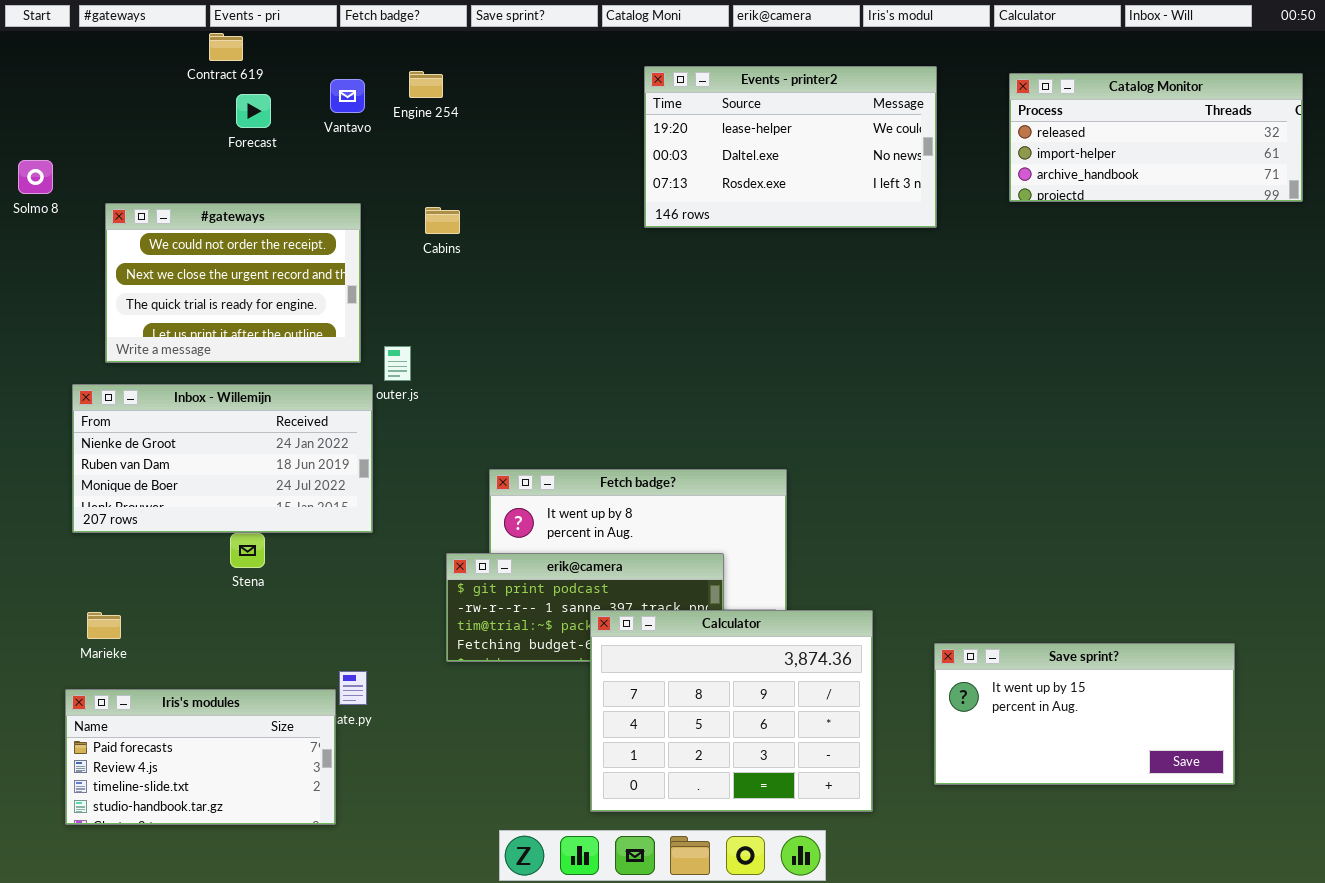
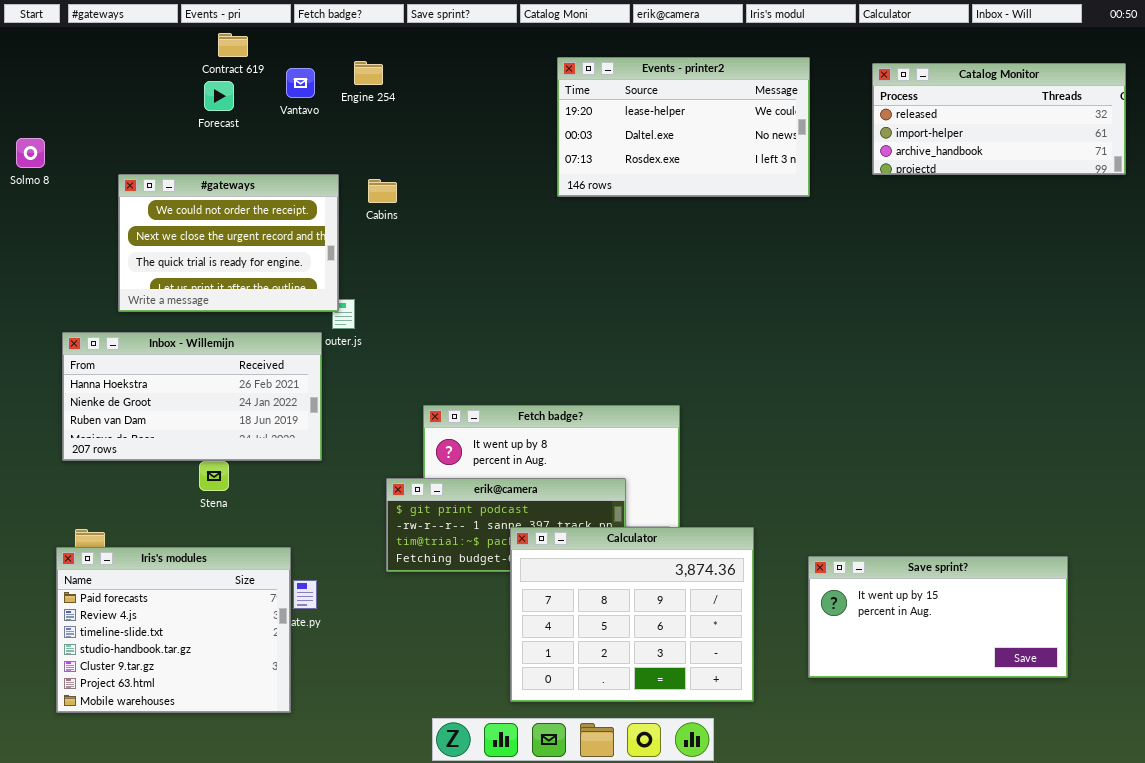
Contract 619: [209,33,243,61] -> [218,33,248,57], moved
#gateways: [105,203,361,363] -> [118,174,339,312], moved
Inbox - Willemijn: [72,384,373,533] -> [62,332,322,461], scrolled up 1 row
Iris's modules: [65,689,336,825] -> [56,547,291,713], resized

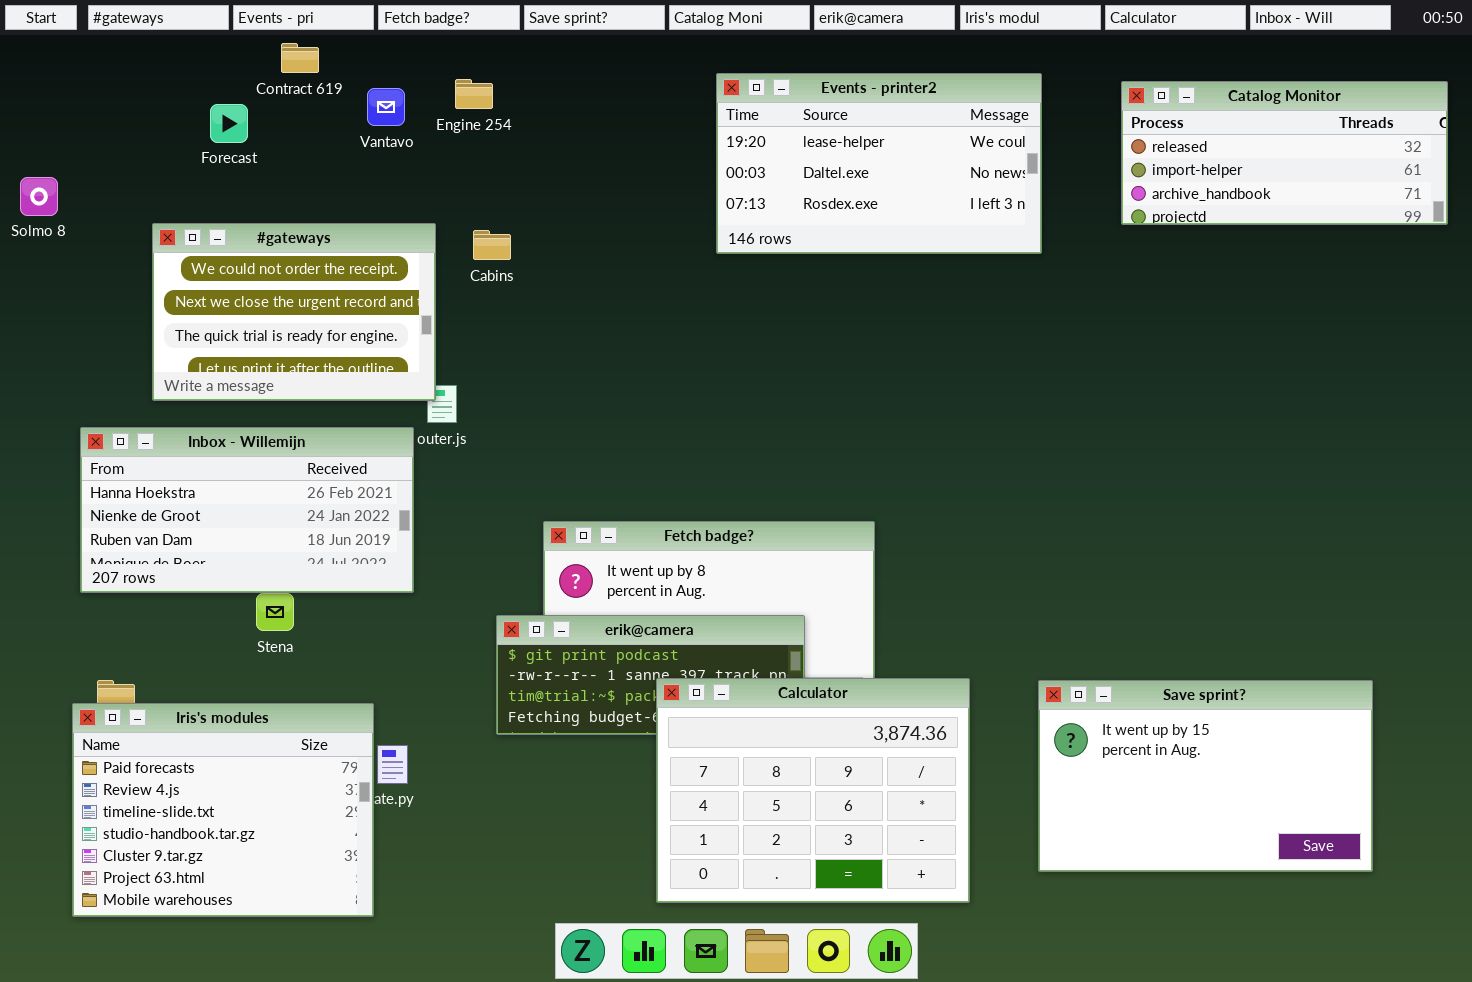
Forecast: [204,81,234,111] -> [210,104,248,143], moved
Save sprint?: [808,556,1068,678] -> [1038,680,1373,872], resized

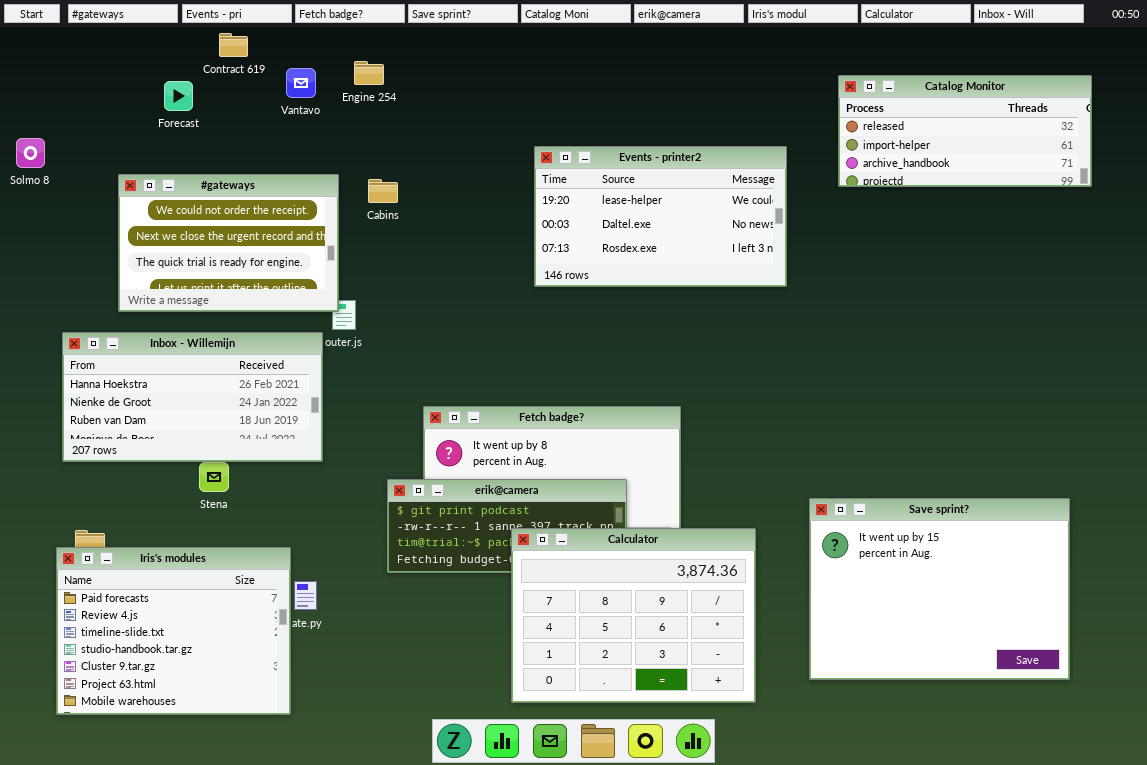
Events - printer2: [716,73,1042,254] -> [534,146,787,287], moved
Catalog Monitor: [1121,81,1448,225] -> [838,75,1092,187], moved
Save sprint?: [1038,680,1373,872] -> [809,498,1070,680], resized

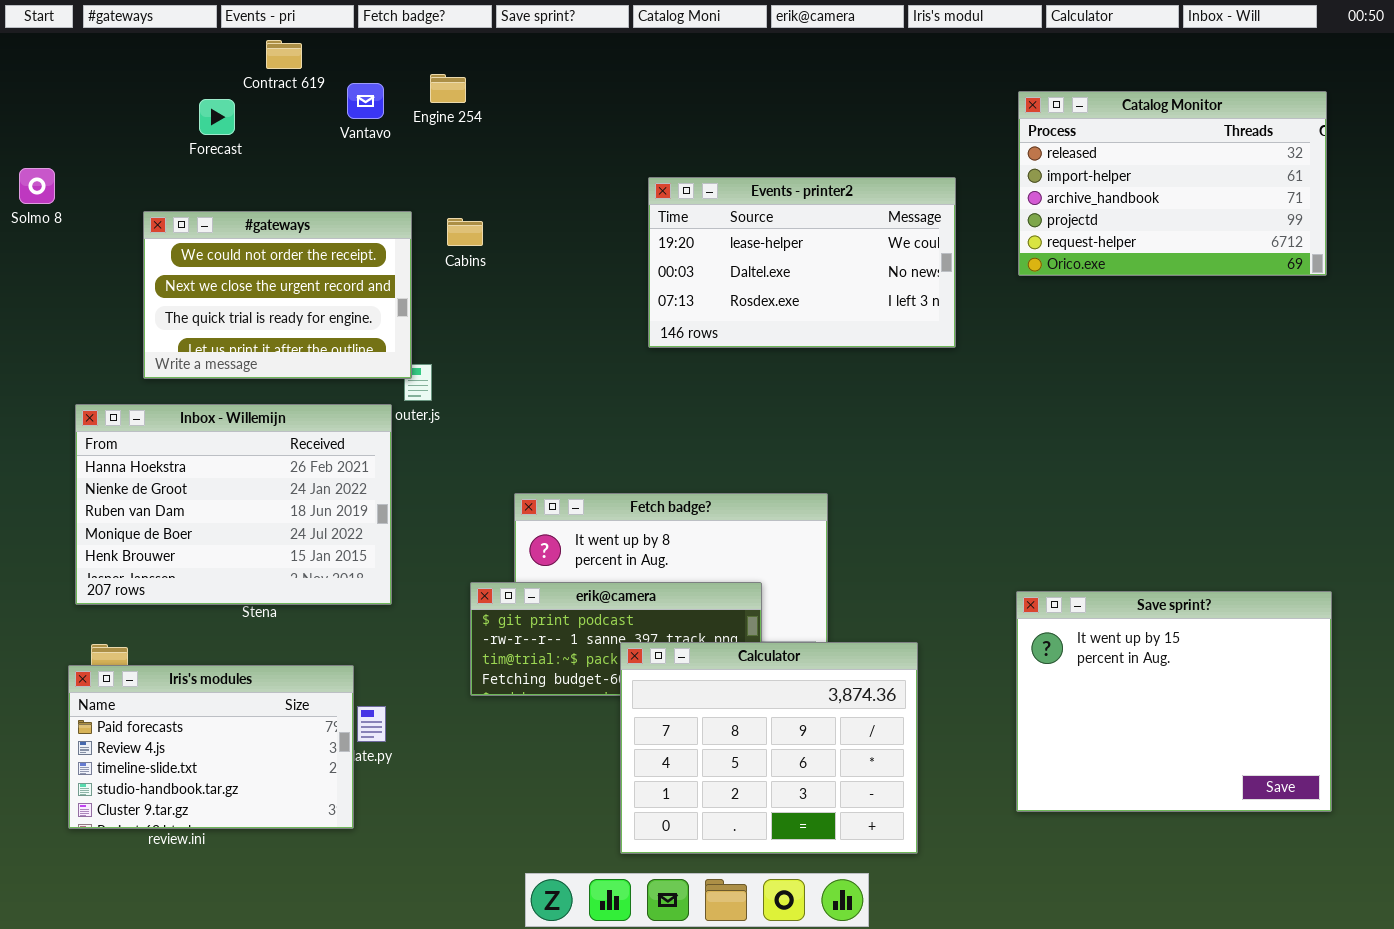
Catalog Monitor: [838,75,1092,187] -> [1018,91,1327,276], resized
Inbox - Willemijn: [62,332,323,462] -> [75,404,392,605], resized
Save sprint?: [809,498,1070,680] -> [1016,591,1332,812], moved
Iris's modules: [56,547,291,715] -> [68,665,354,829], resized

